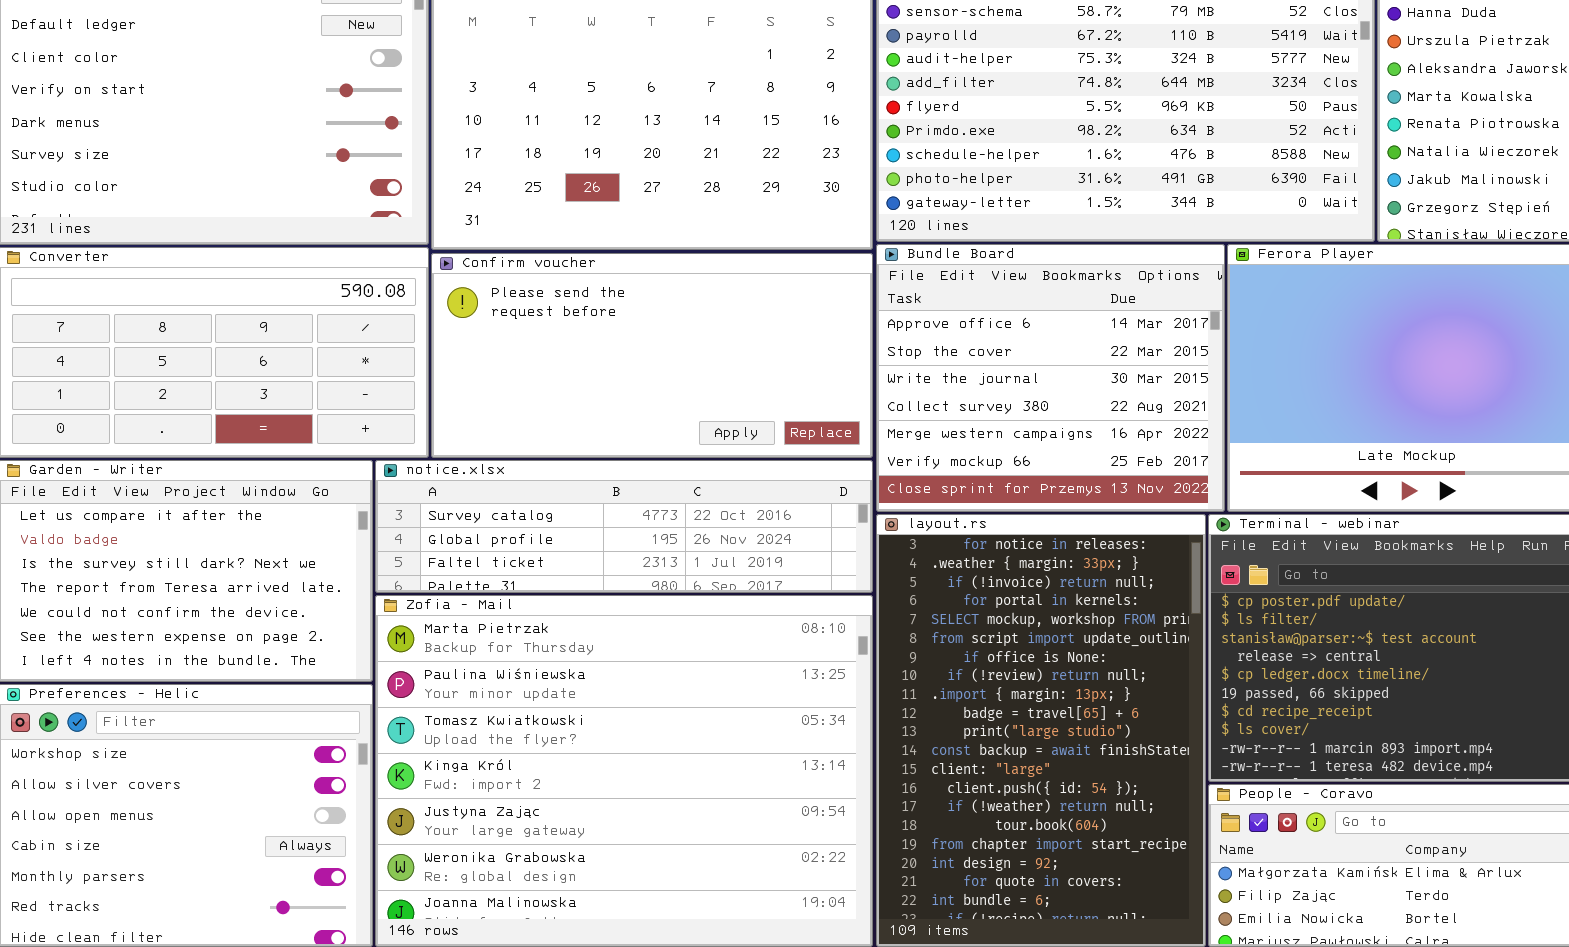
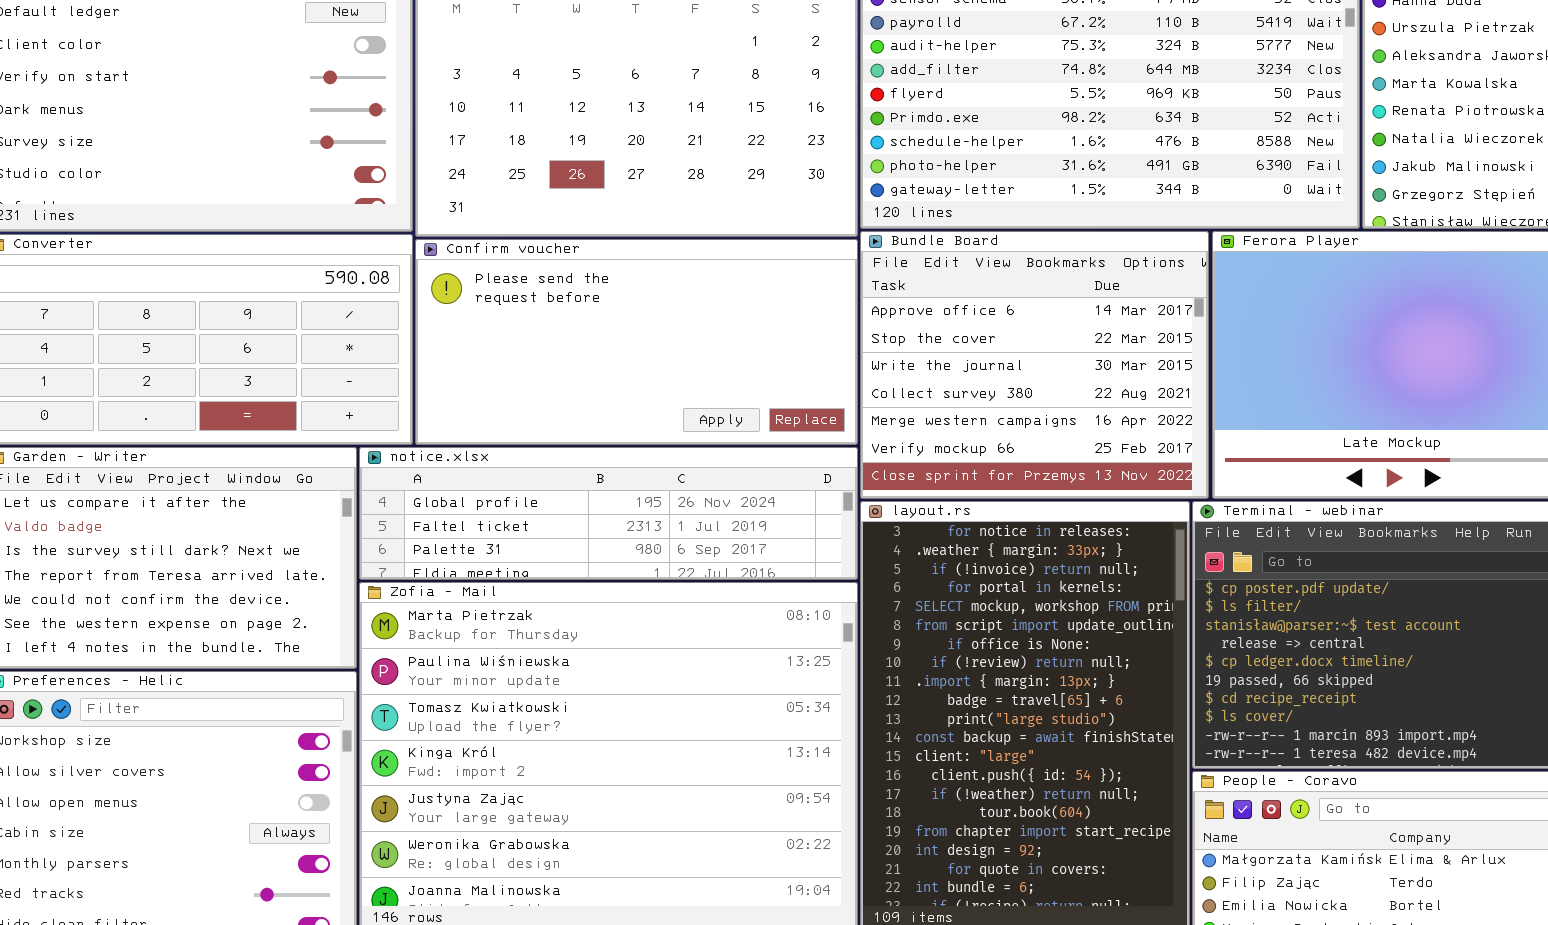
notice.xlsx: [375,460,873,593] -> [359,447,858,580], scrolled down 1 row

